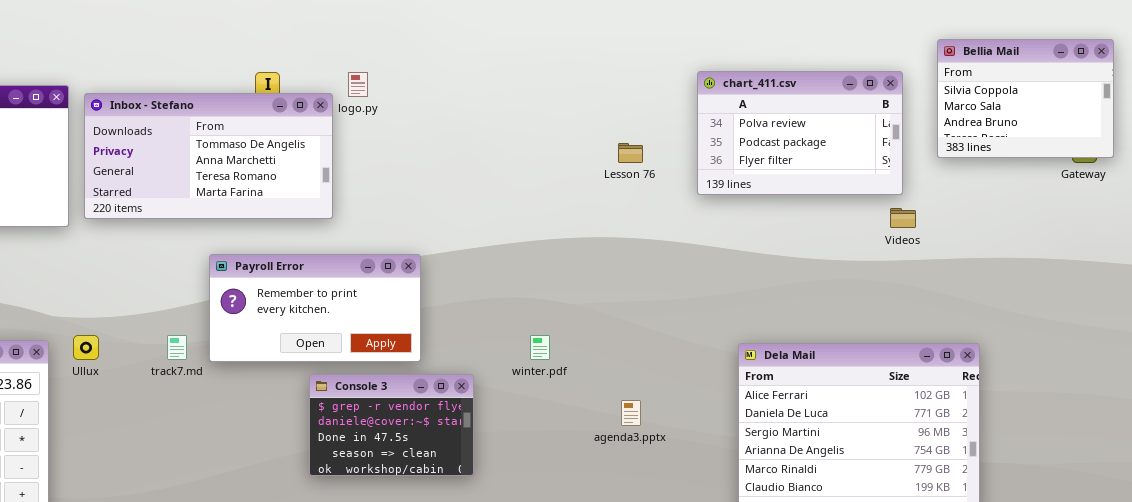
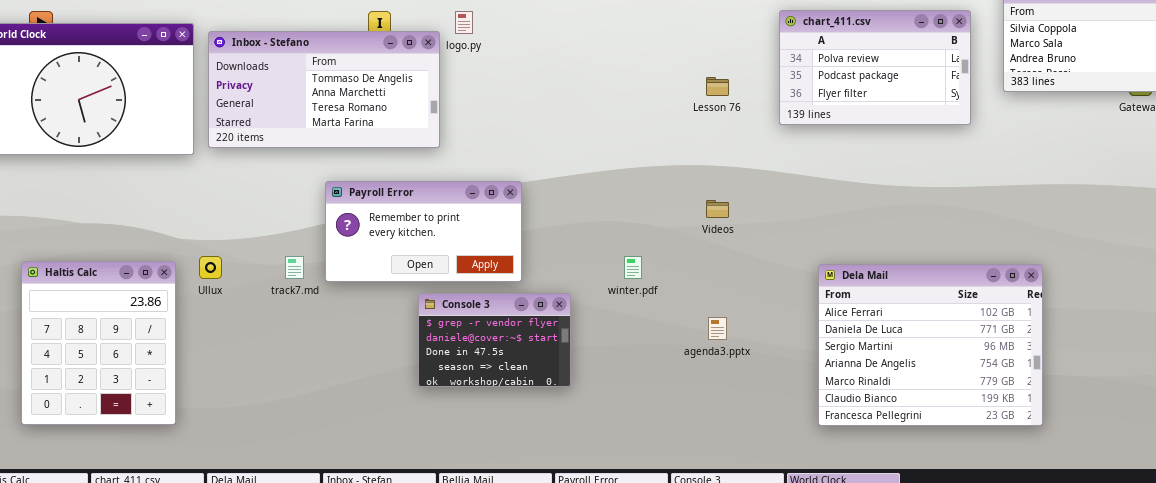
Videos: [890,208,916,228] -> [706,200,729,218], moved

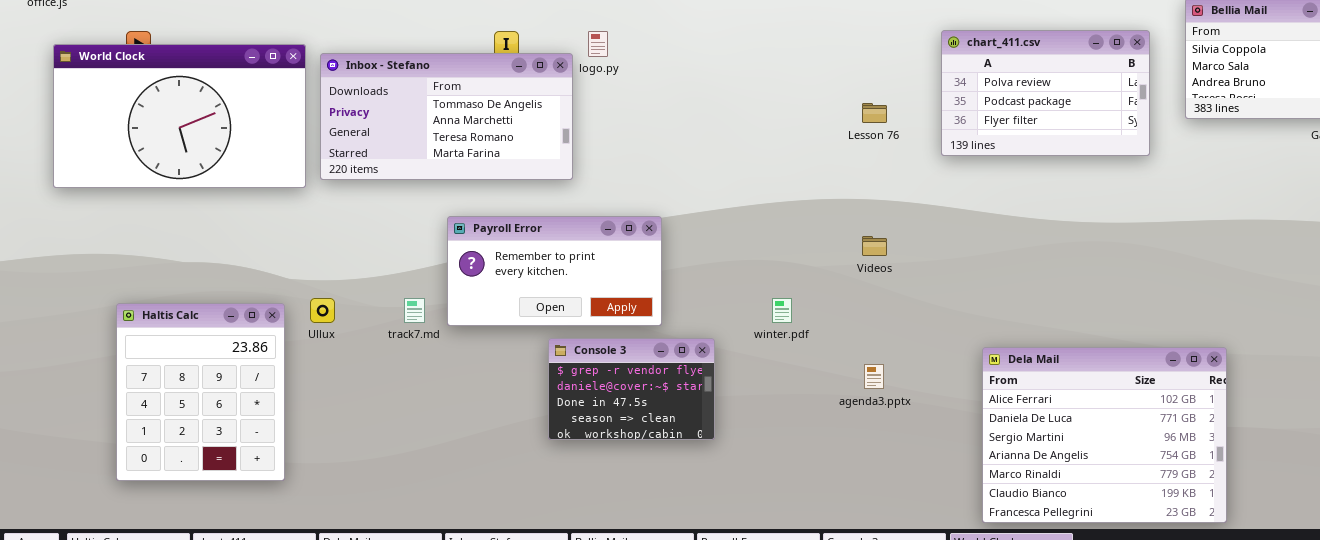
Dela Mail: [818,264,1043,426] -> [982,347,1227,523], moved

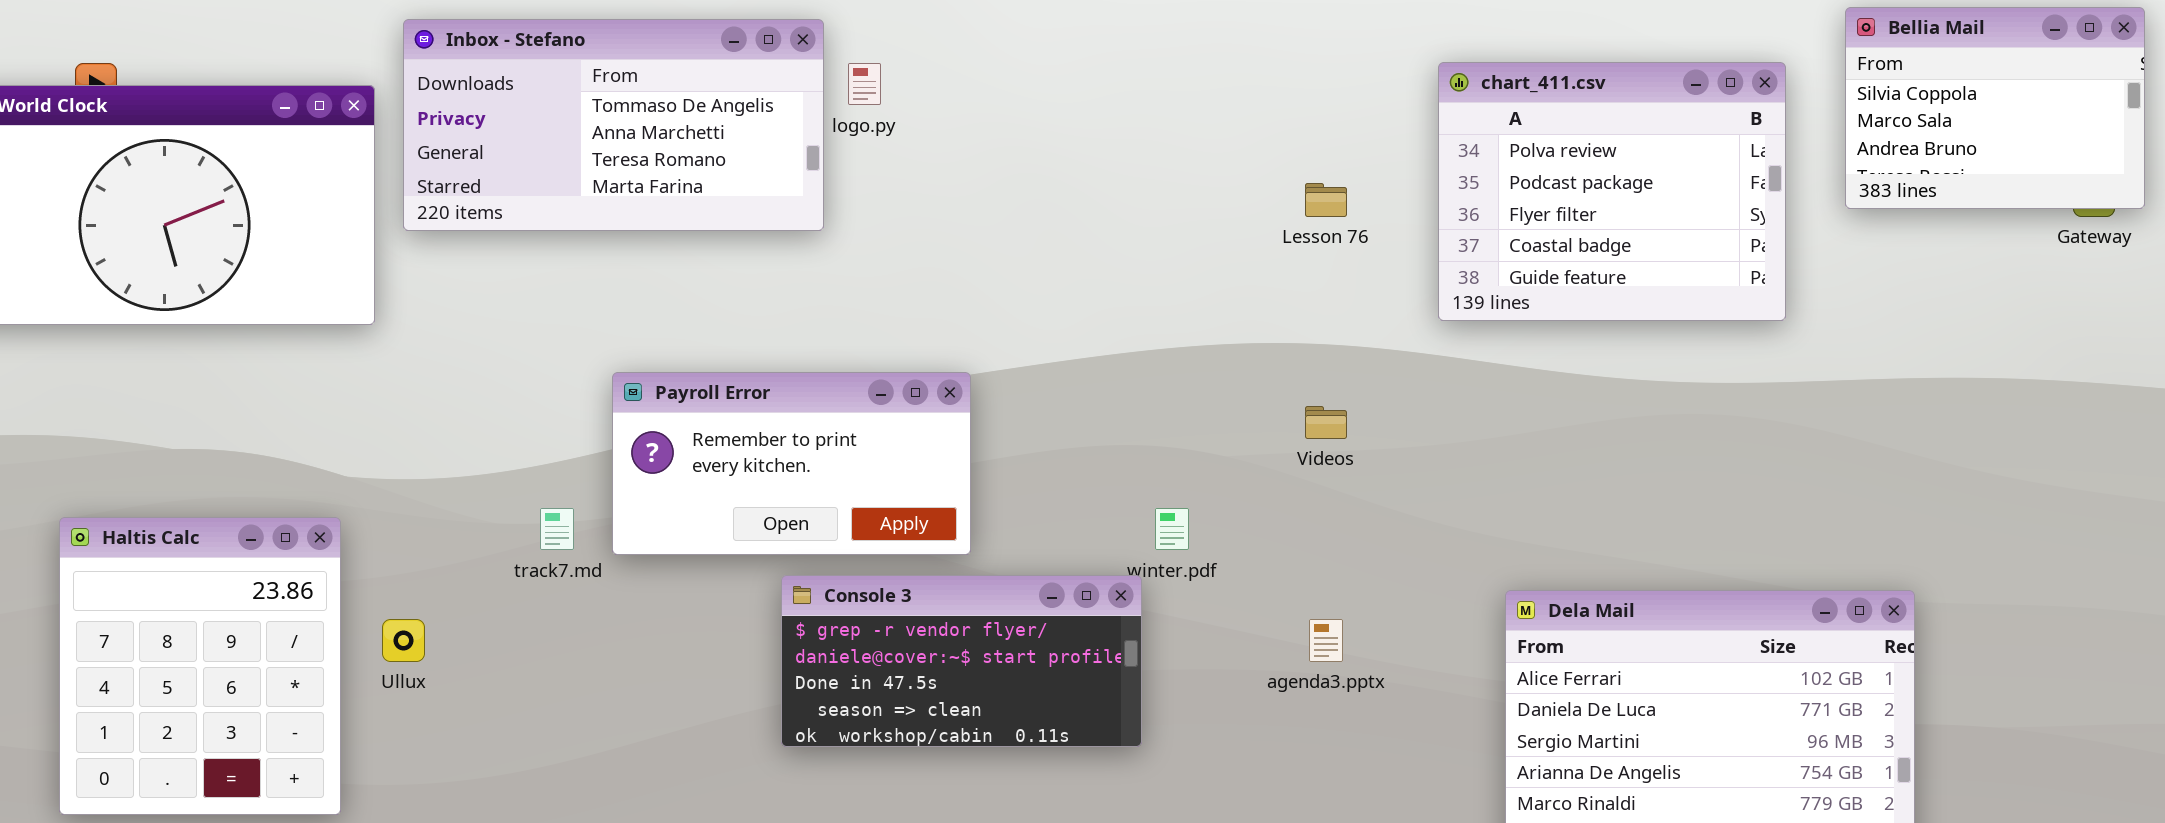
chart_411.csv: [941,30,1150,156] -> [1438,62,1786,321], resized
Inbox - Stefano: [320,53,573,180] -> [403,19,824,231], moved
Ullux: [310,298,335,323] -> [382,619,425,662], moved
Console 3: [548,338,715,440] -> [781,575,1142,747], resized

